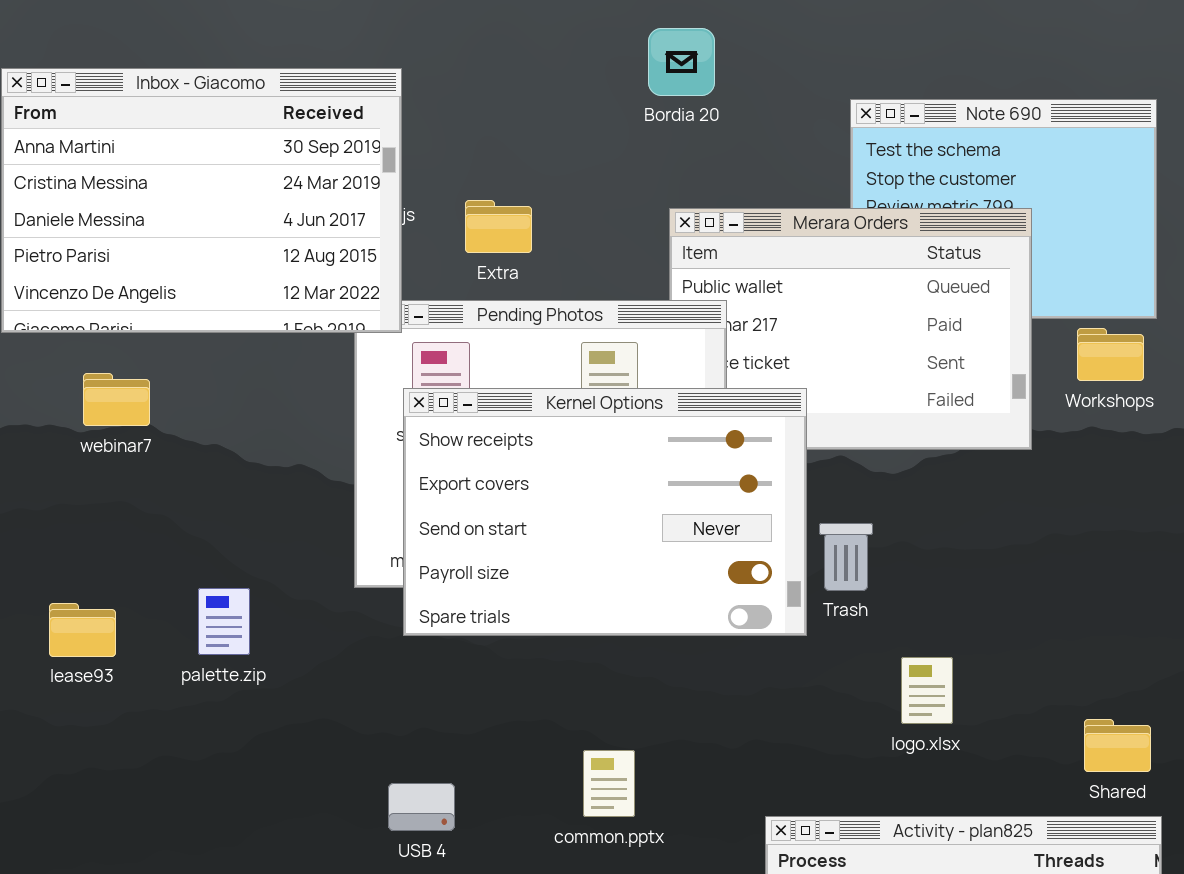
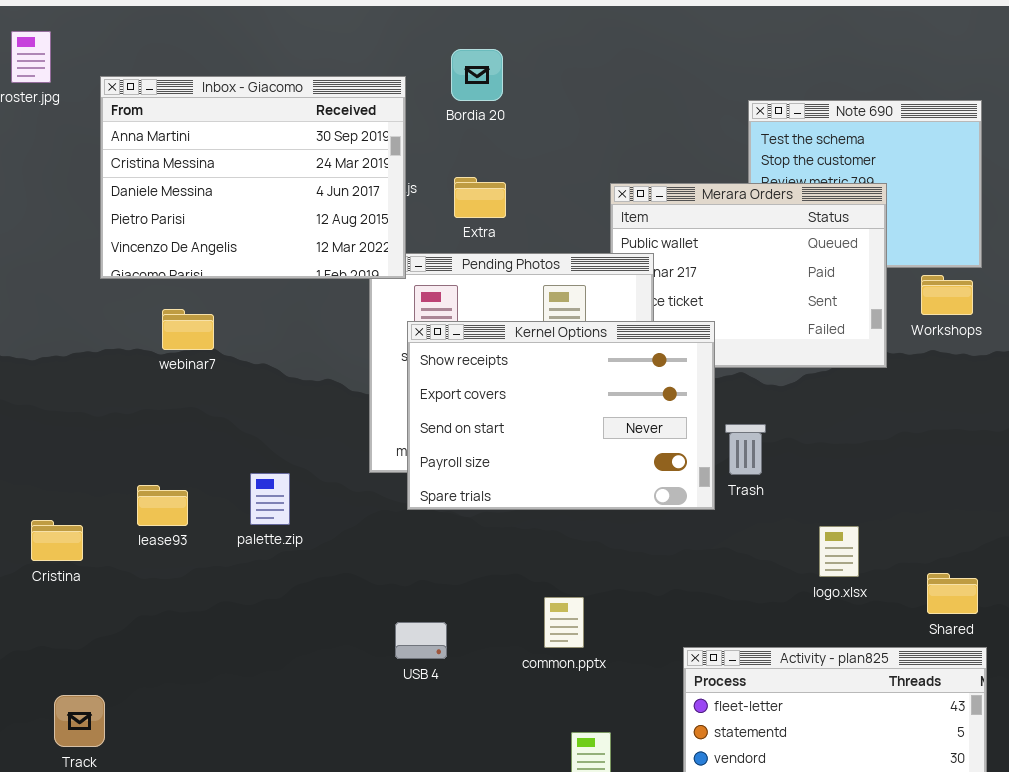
Bordia 20: [648,28,715,96] -> [451,49,503,101], moved
logo.xlsx: [901,657,953,724] -> [819,526,859,577], moved

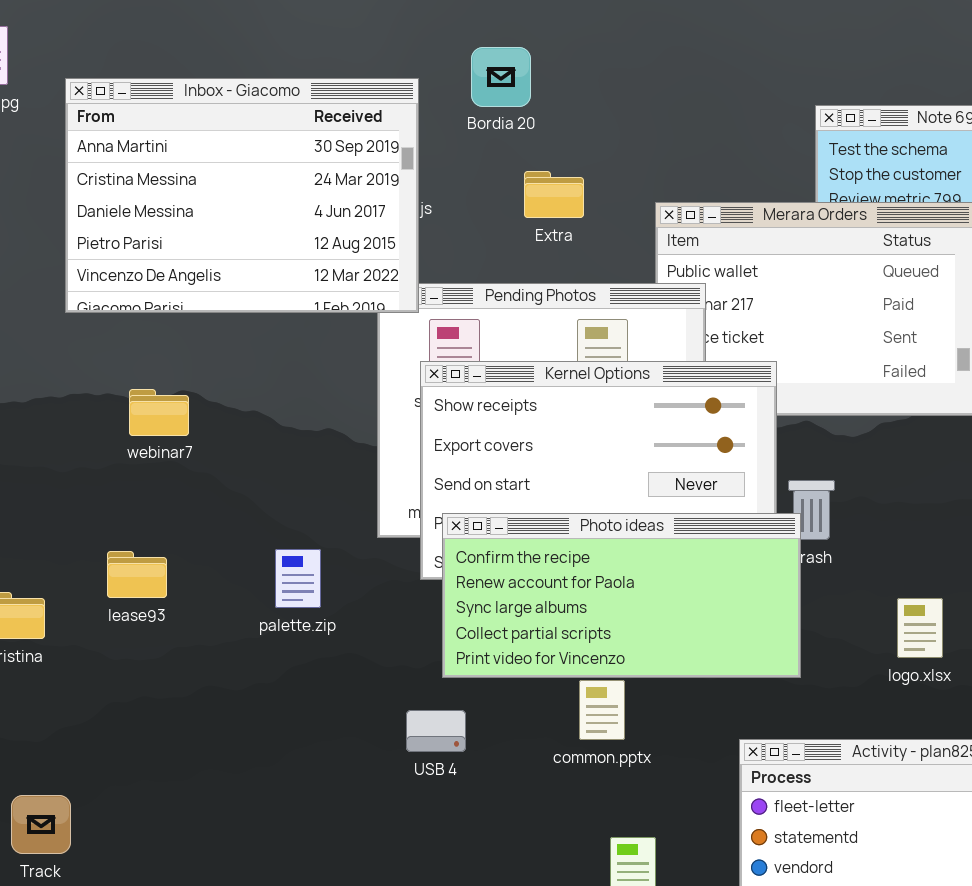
Extra: [454,177,506,218] -> [524,171,584,218], moved
webinar7: [162,309,214,350] -> [129,389,189,436], moved
Photo ideas: none -> [442,513,801,678], opened
palette.zip: [250,473,290,525] -> [275,549,321,608], moved

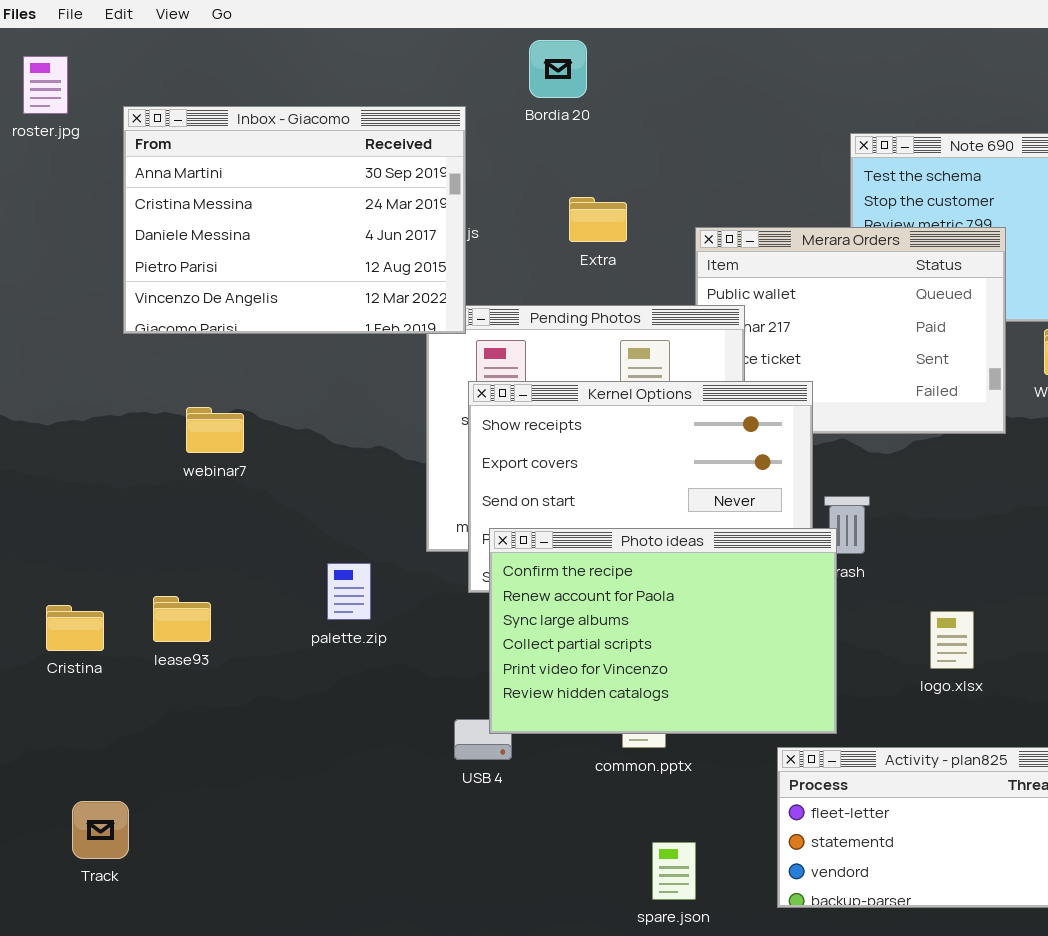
Bordia 20: [471,47,531,107] -> [529,40,587,98], moved
Photo ideas: [442,513,801,678] -> [489,528,837,734], resized
lease93: [107,551,167,598] -> [153,596,211,642], moved

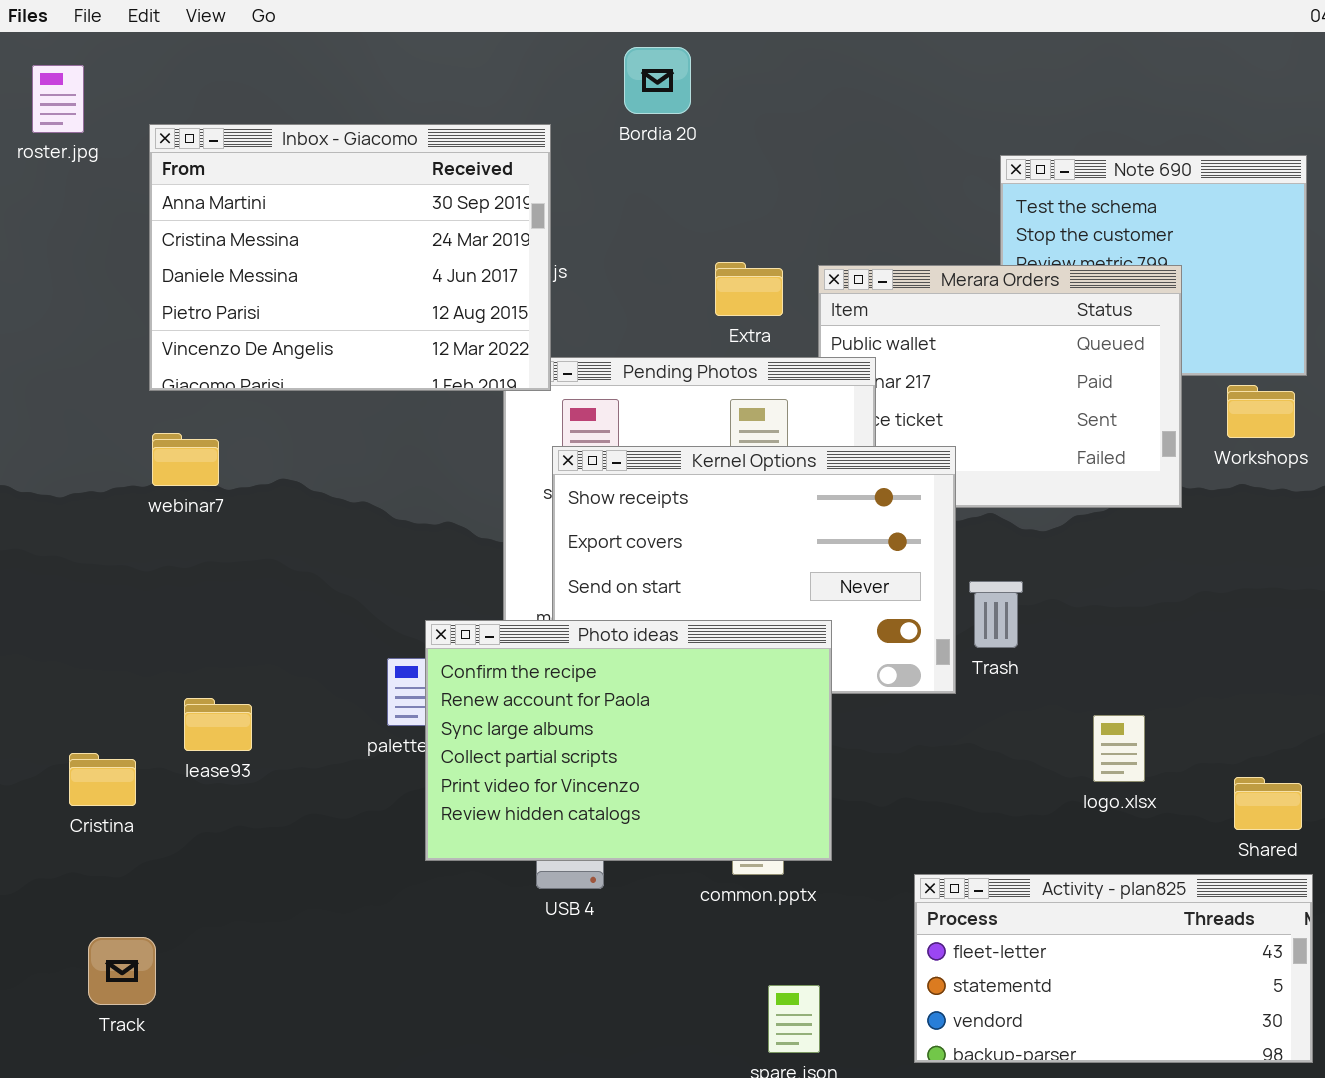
Extra: [569,197,627,242] -> [715,262,783,316], moved
webinar7: [186,407,244,453] -> [152,433,219,486], moved
Photo ideas: [489,528,837,734] -> [425,620,832,861], moved
Cristina: [46,605,104,651] -> [69,753,136,806], moved

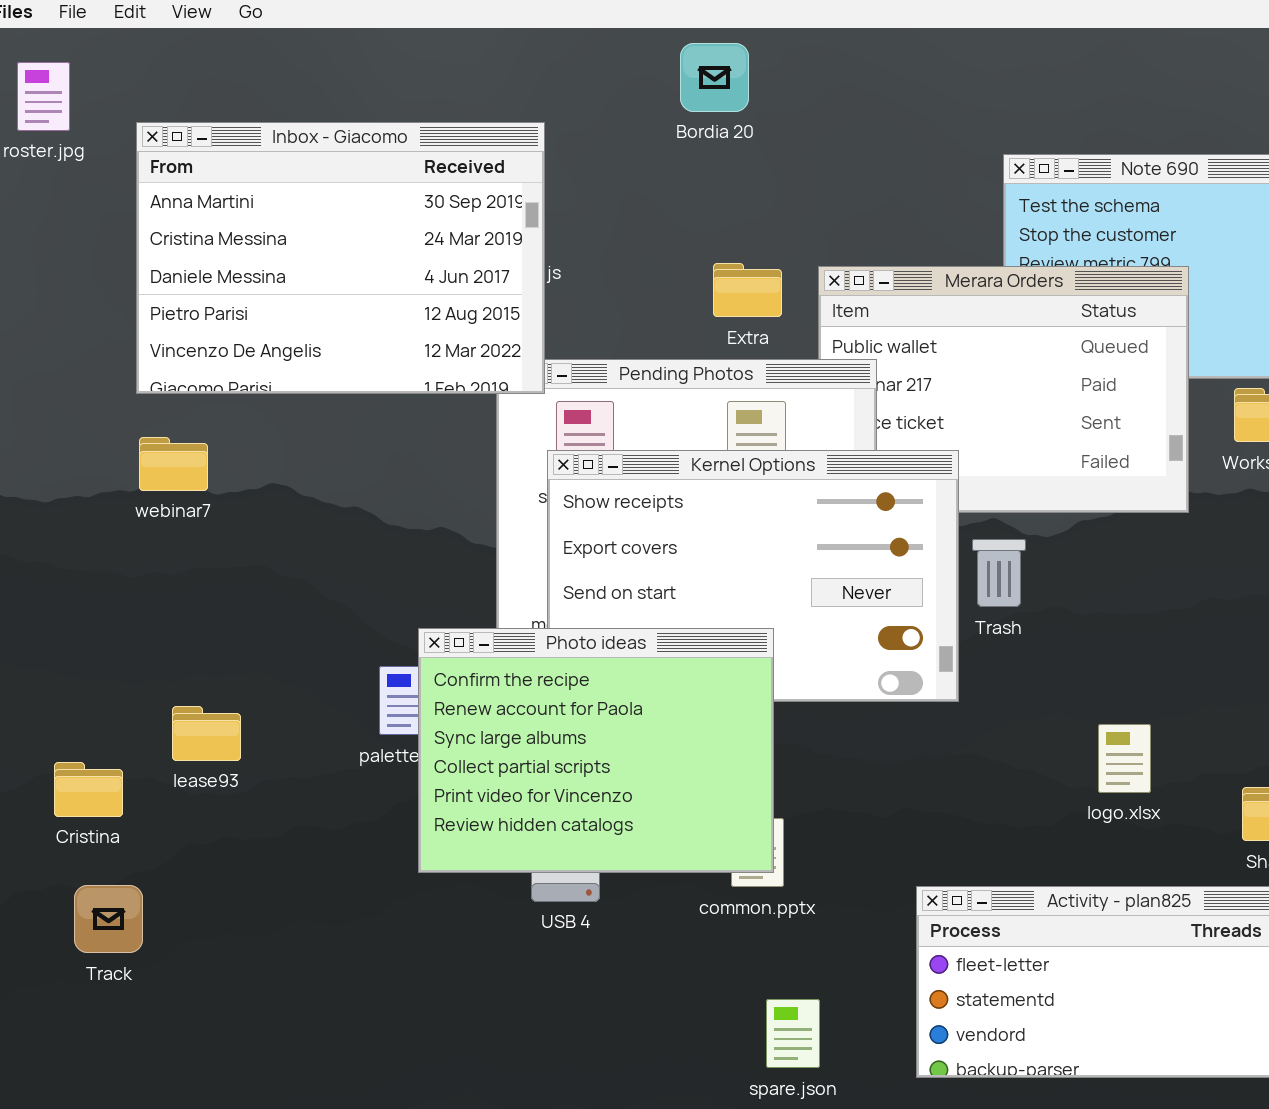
Bordia 20: [624,47,691,114] -> [680,43,749,112], moved
Trash: [969,581,1023,648] -> [972,539,1026,607], moved
Photo ideas: [425,620,832,861] -> [418,628,774,873], resized
Track: [88,937,156,1005] -> [74,885,143,953], moved

